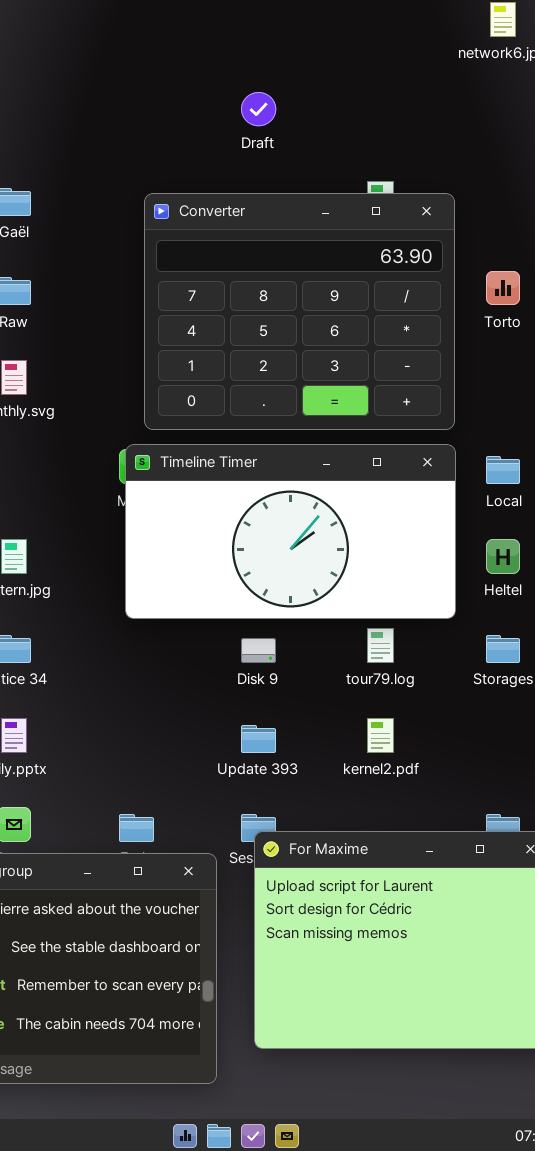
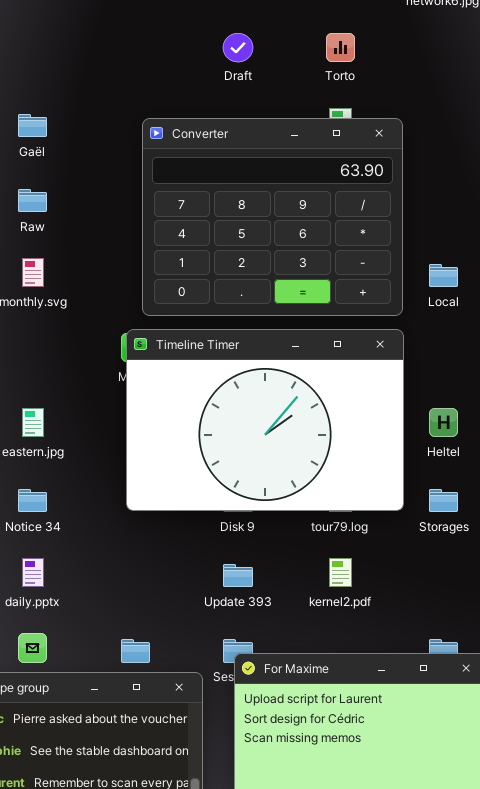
Torto: [486,271,520,305] -> [326,33,355,62], moved
Timeline Timer: [125,444,456,619] -> [126,329,404,511], resized
Local: [486,456,520,484] -> [429,264,458,287], moved

